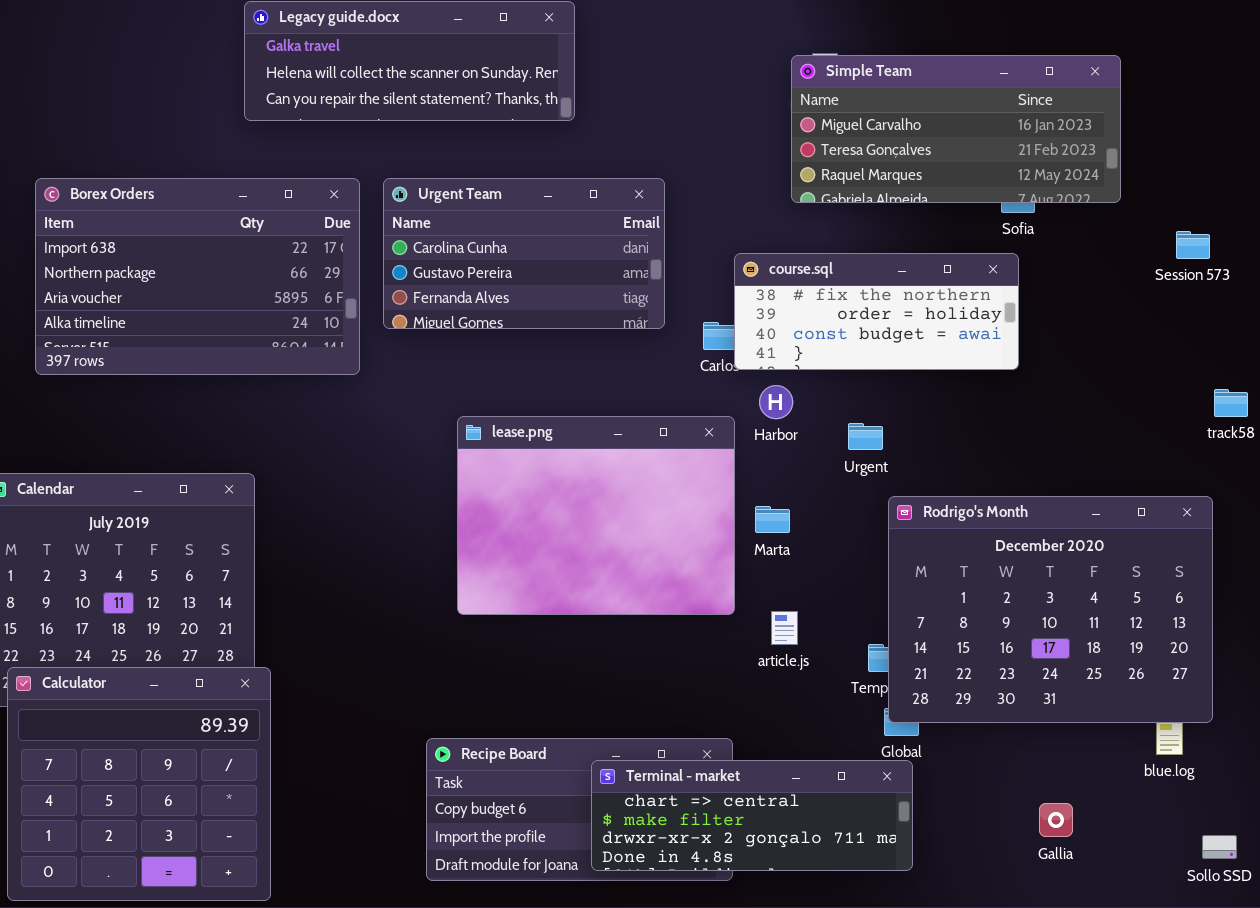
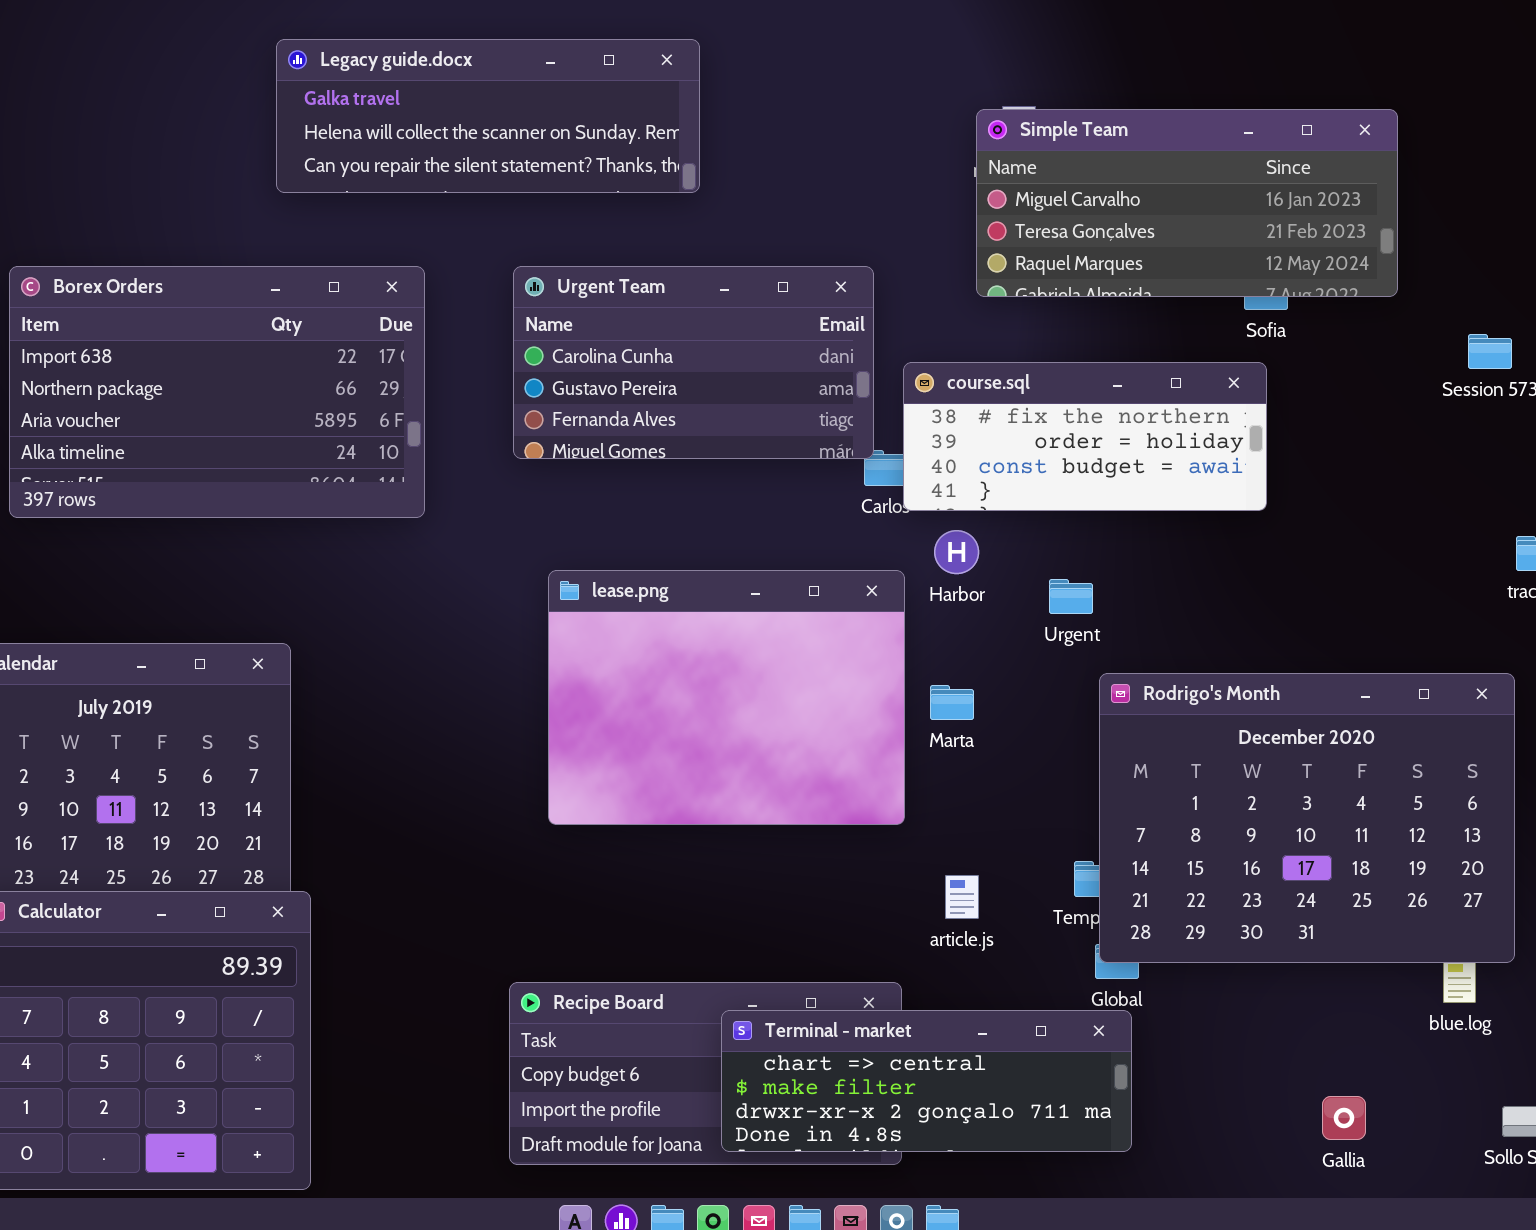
Urgent Team: [383,178,665,329] -> [513,266,874,459], moved
article.js: [771,611,798,645] -> [945,875,979,919], moved
Gallia: [1039,803,1073,837] -> [1322,1096,1366,1140], moved

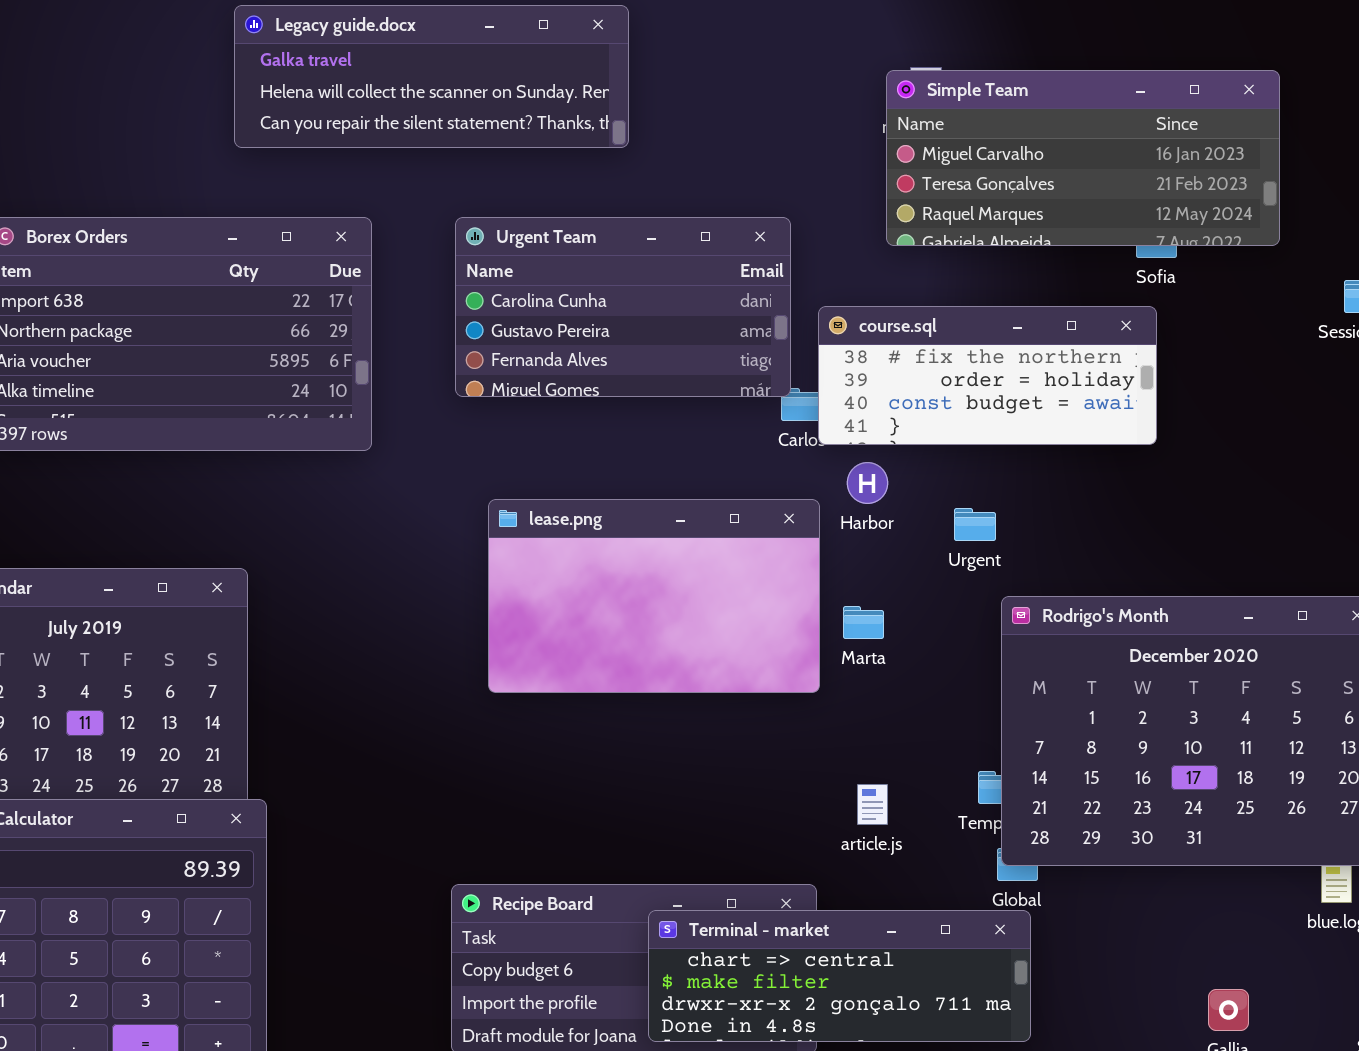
lease.png: [548,570,905,825] -> [488,499,820,693], resized

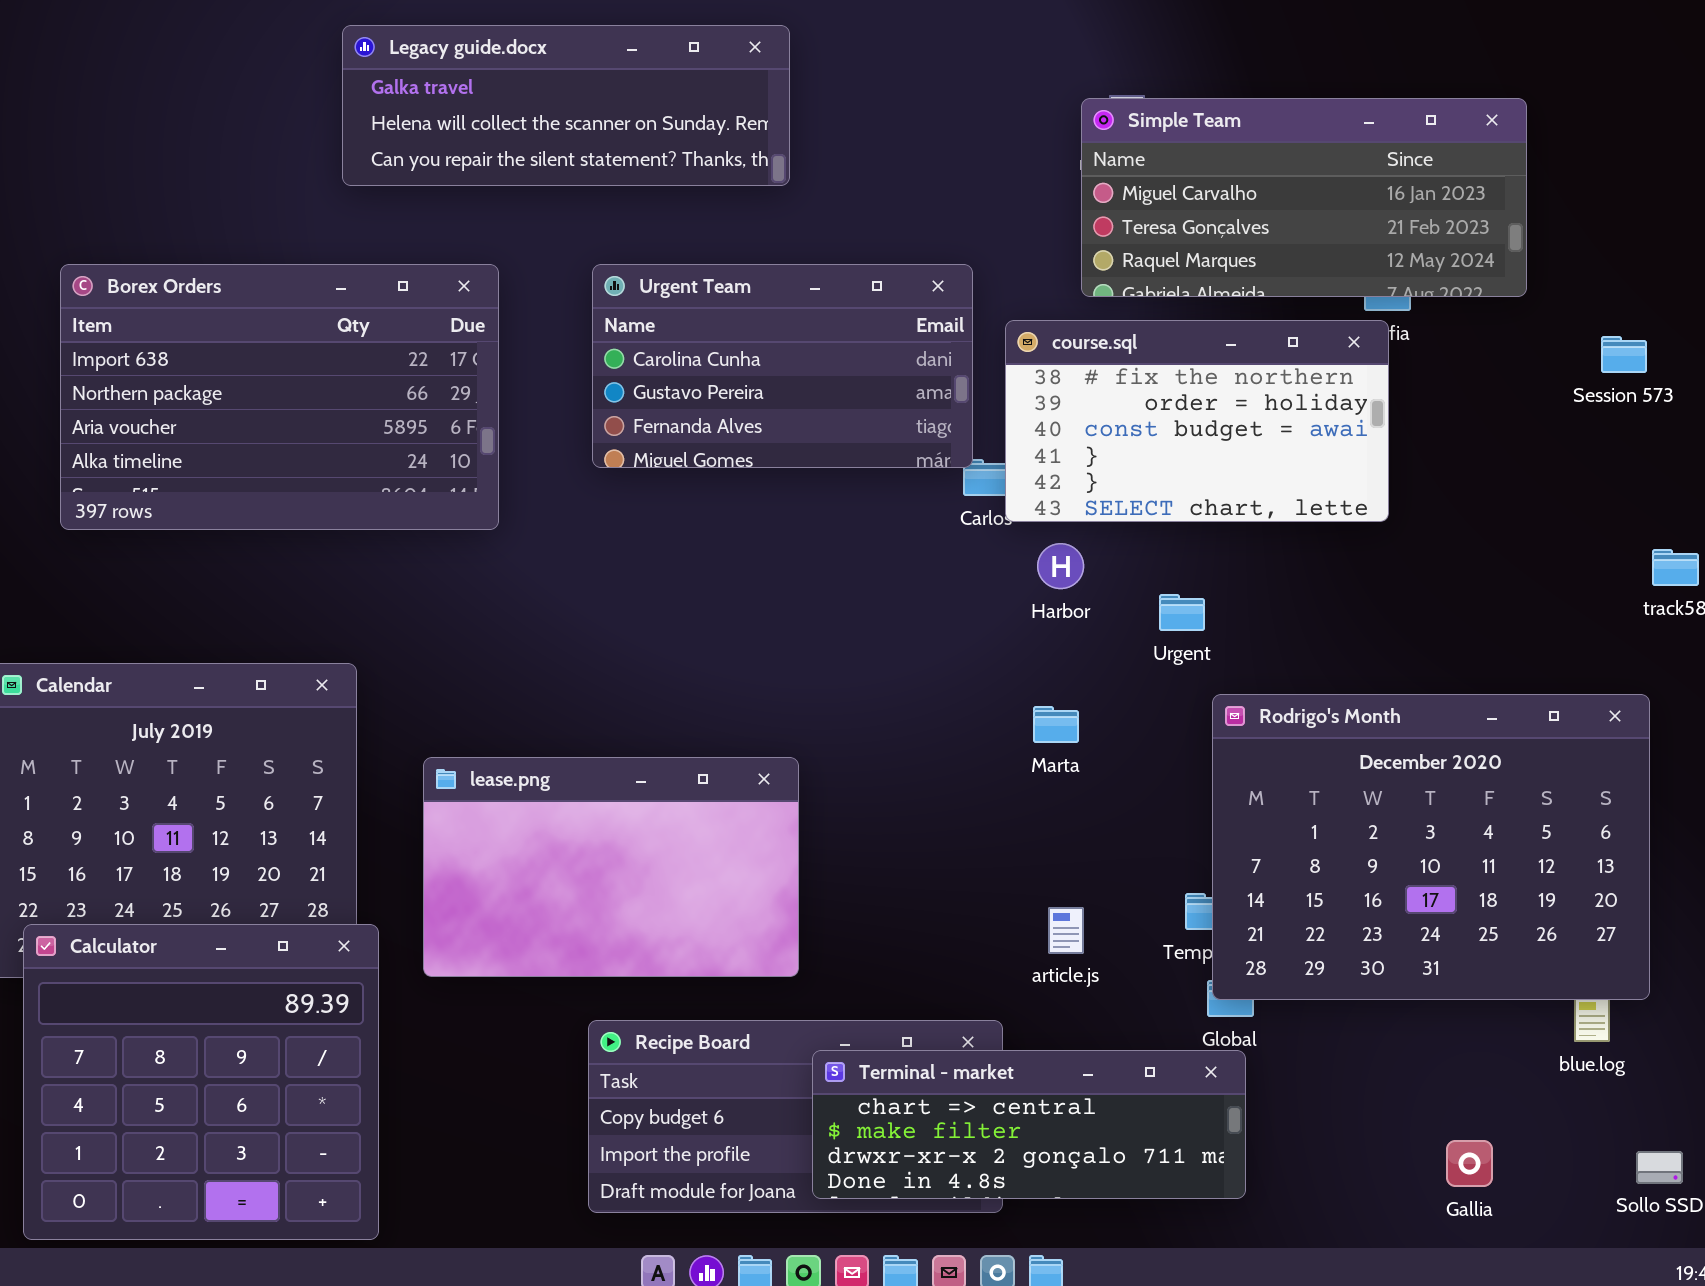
course.sql: [818,306,1157,445] -> [1005,320,1389,522], resized
lease.png: [488,499,820,693] -> [423,757,799,977], moved

